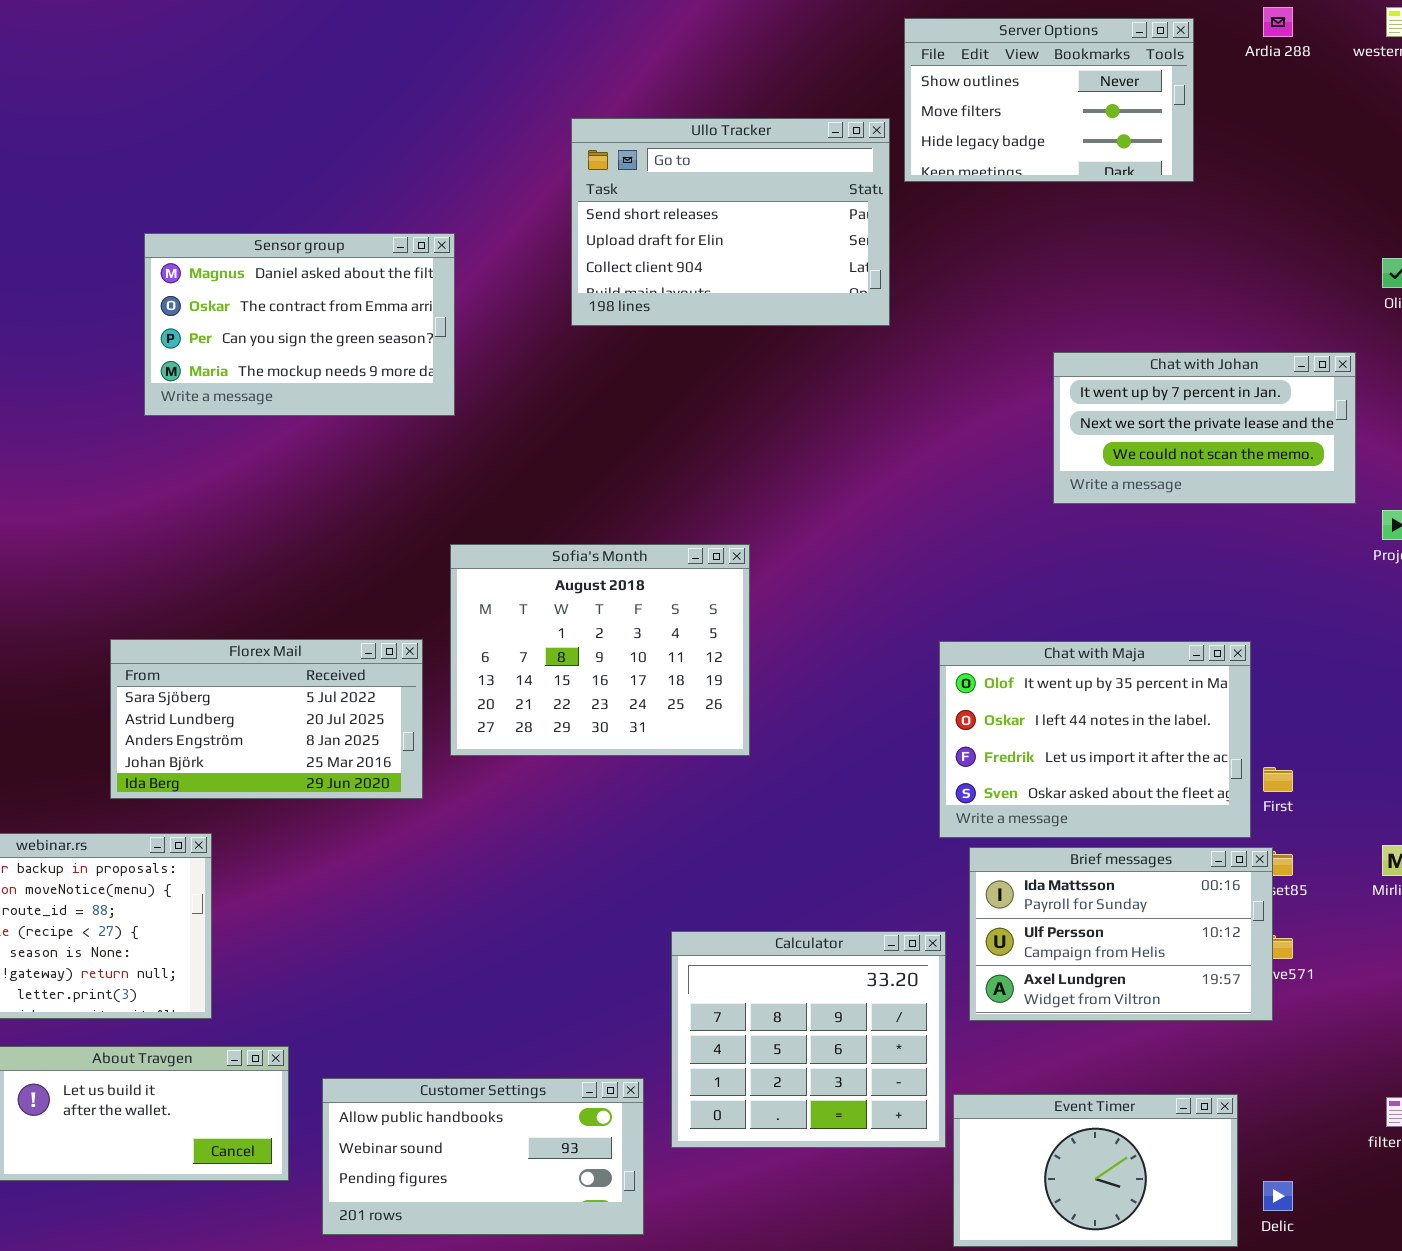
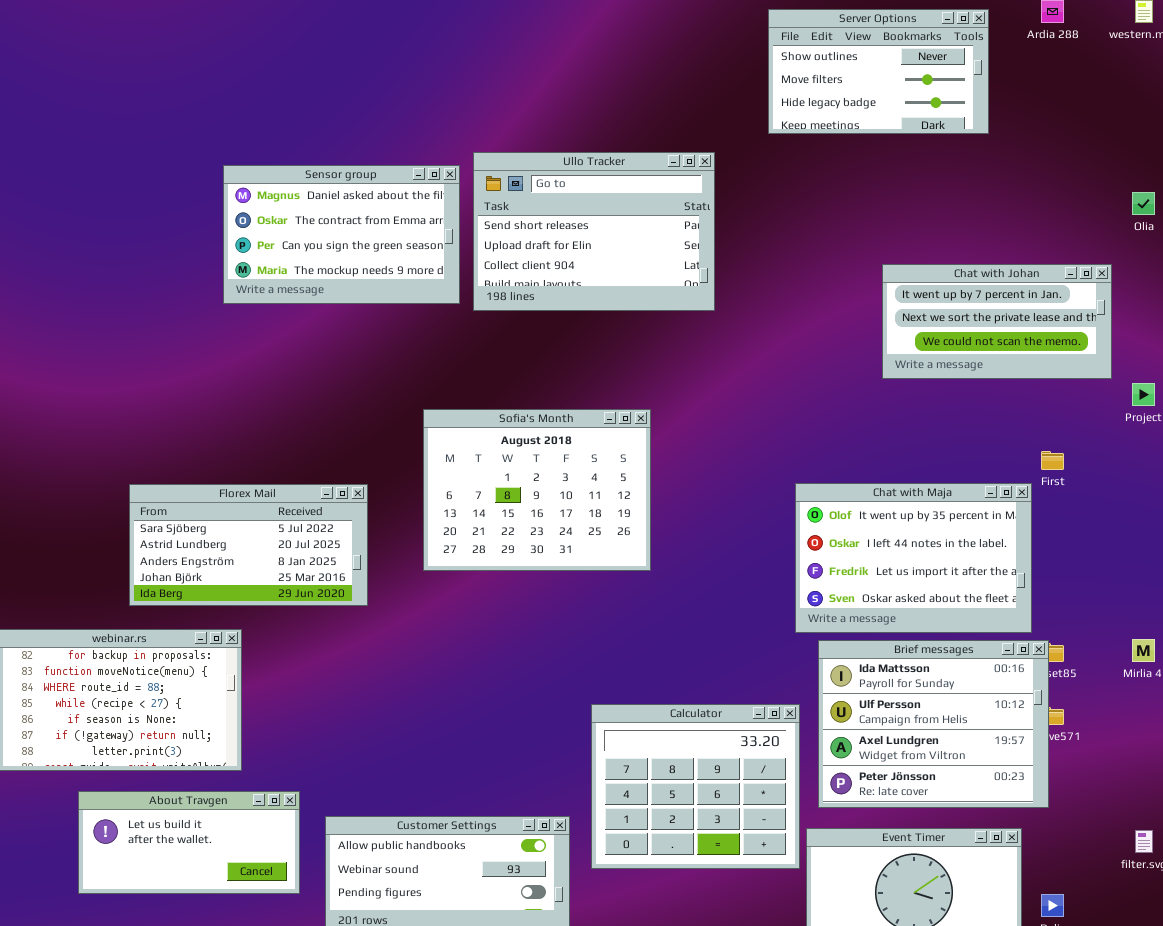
Ullo Tracker: [571,118,890,326] -> [473,152,715,311], moved
Sensor group: [144,233,455,416] -> [223,165,460,304], moved
Florex Mail: [110,639,423,799] -> [129,484,368,606], moved
First: [1263,767,1293,792] -> [1041,451,1064,470], moved
Brief messages: [969,847,1273,1021] -> [818,640,1049,808], resized

